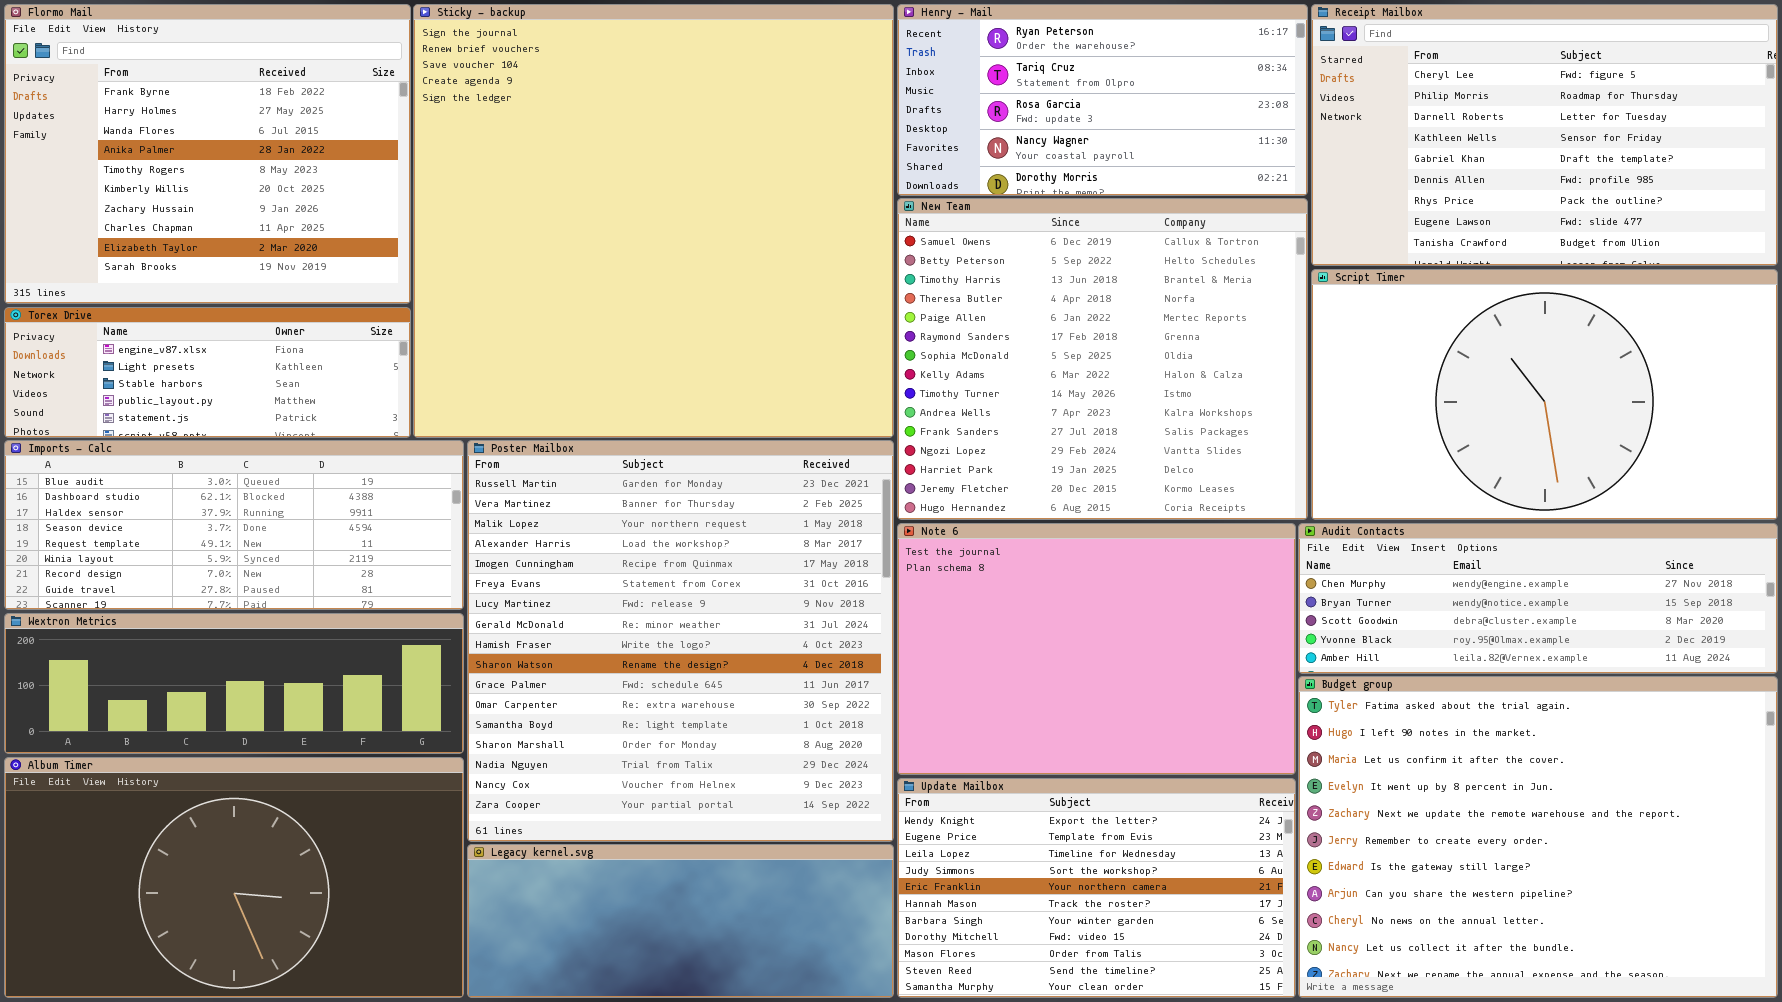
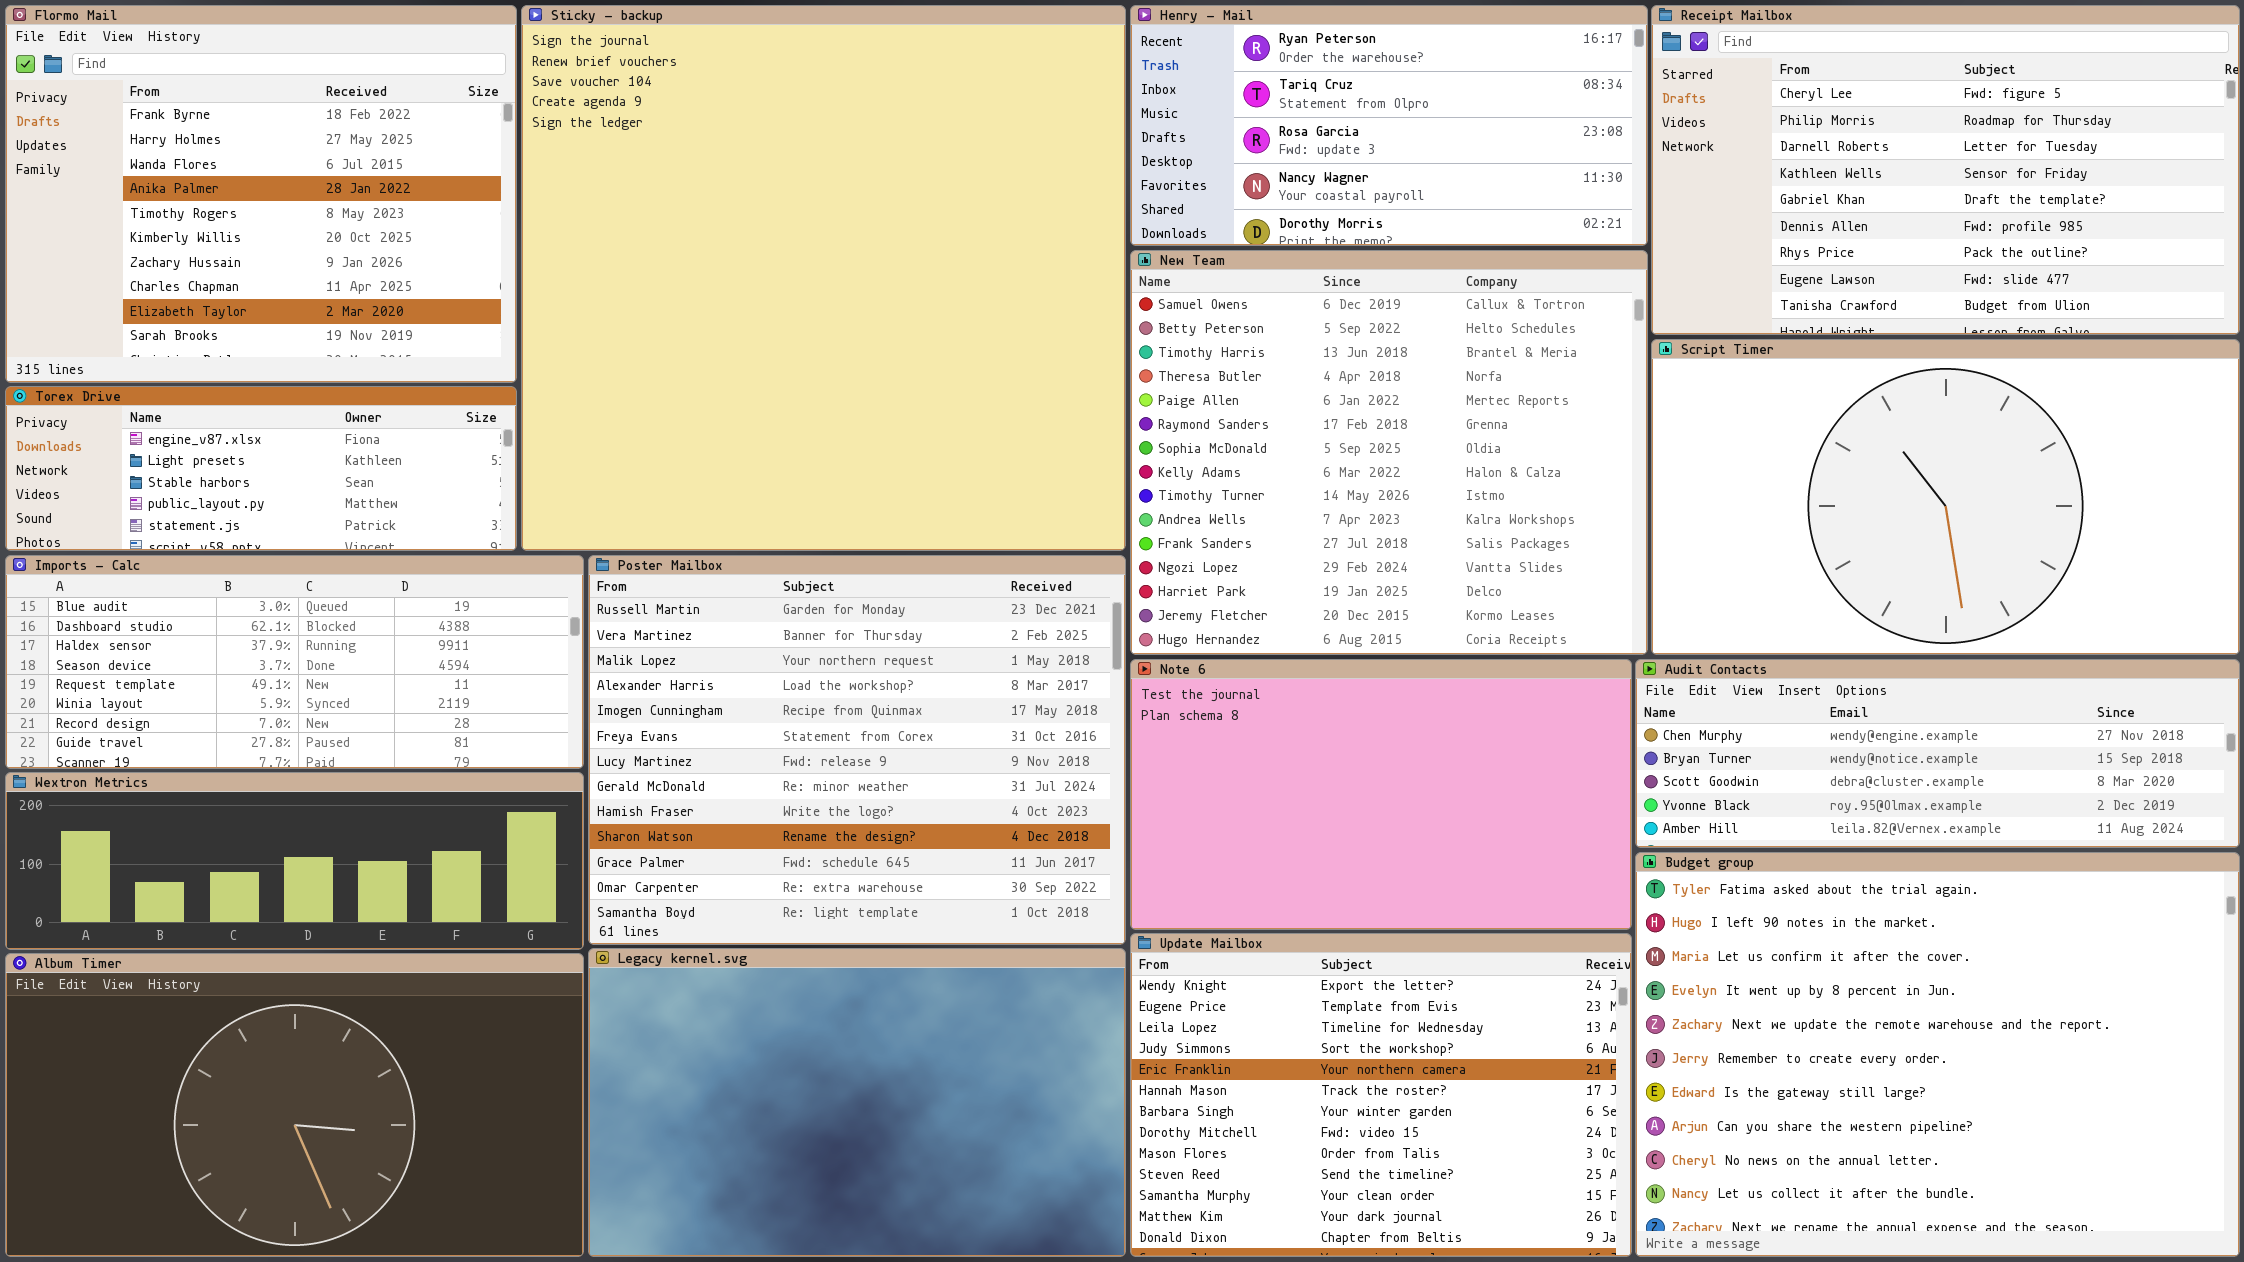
Poster Mailbox: [467,440,894,842] -> [588,555,1126,945], resized
Note 6: [897,523,1296,775] -> [1130,659,1632,930], resized
Update Mailbox: [897,778,1296,998] -> [1130,933,1632,1257], resized
Legacy kernel.svg: [467,844,894,998] -> [588,948,1126,1257], resized

